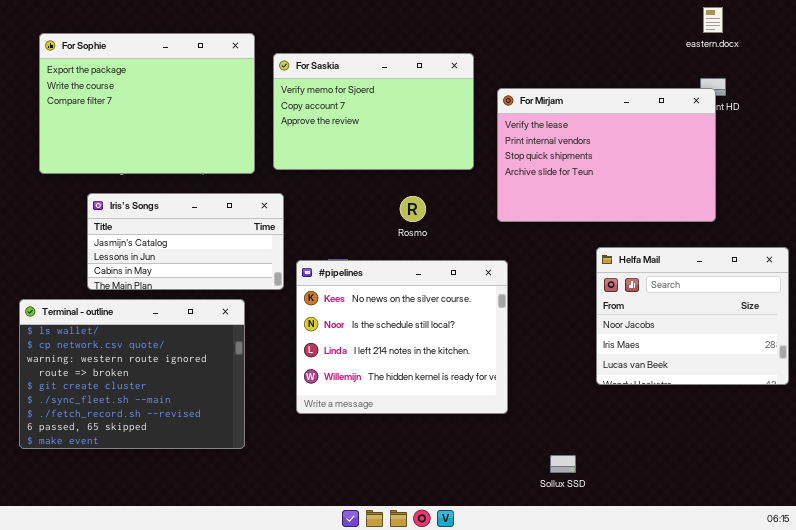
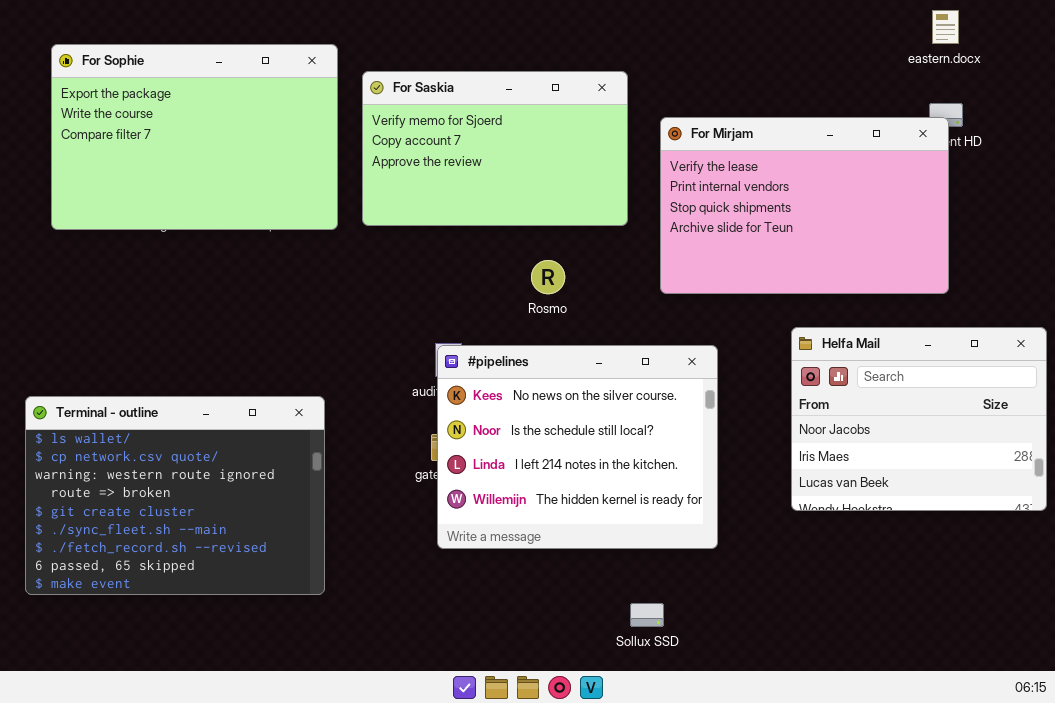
Iris's Songs: [87,193,284,290] -> none, closed
#pipelines: [296,260,508,414] -> [437,345,718,549], moved
Sollux SSD: [550,455,576,473] -> [630,603,664,627], moved

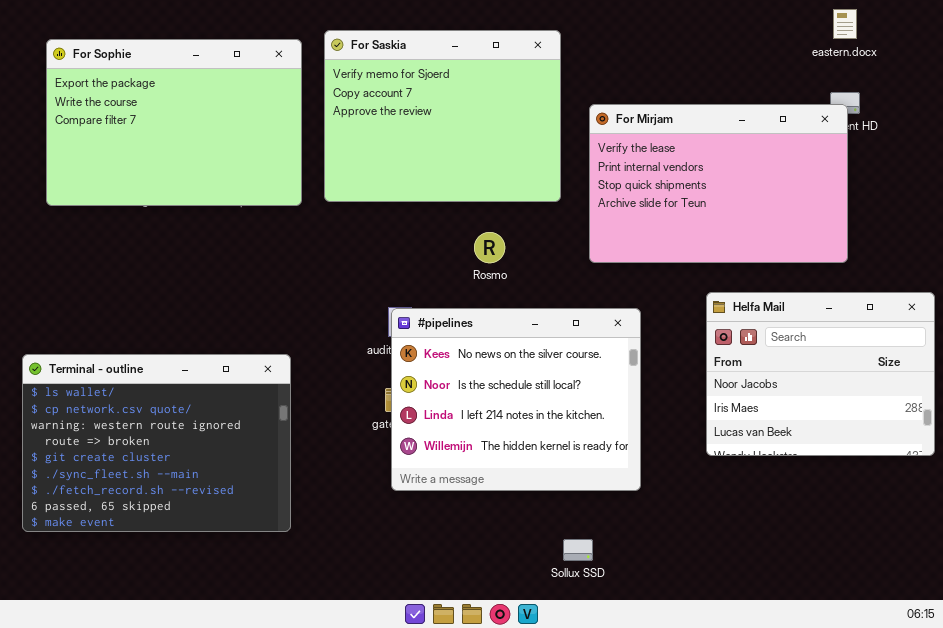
For Saskia: [362,71,628,226] -> [324,30,561,202], resized

